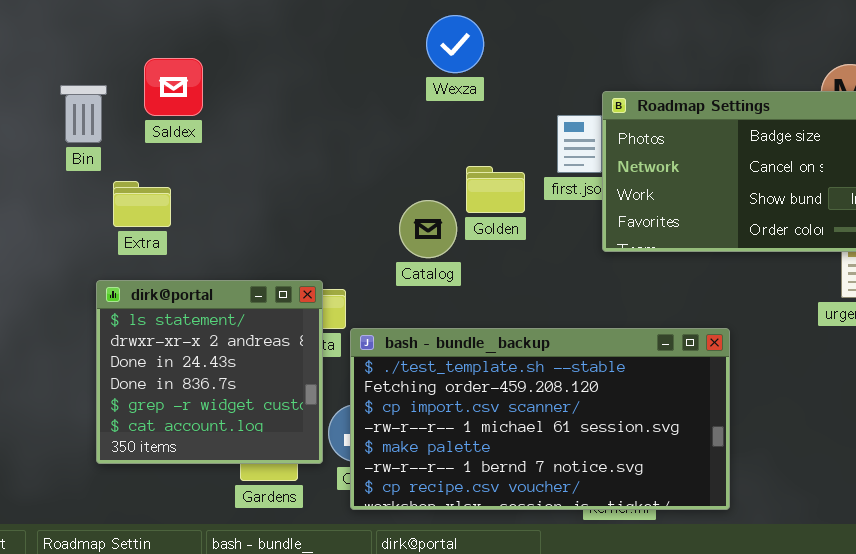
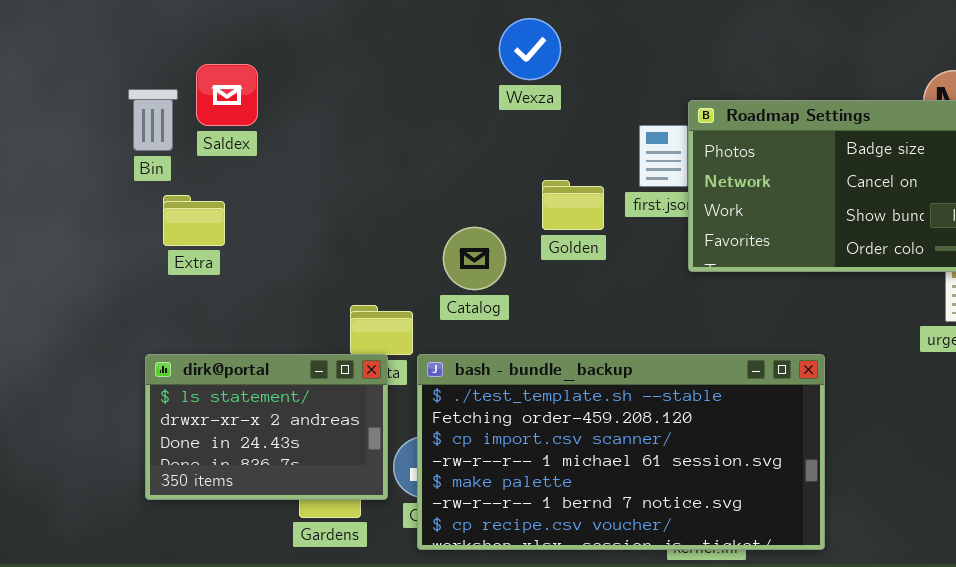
Bin: [60,85,107,143] -> [128,89,178,151], moved
Catalog: [399,200,457,258] -> [443,227,506,290], moved
dirk@portal: [96,280,323,464] -> [145,354,388,500], resized

